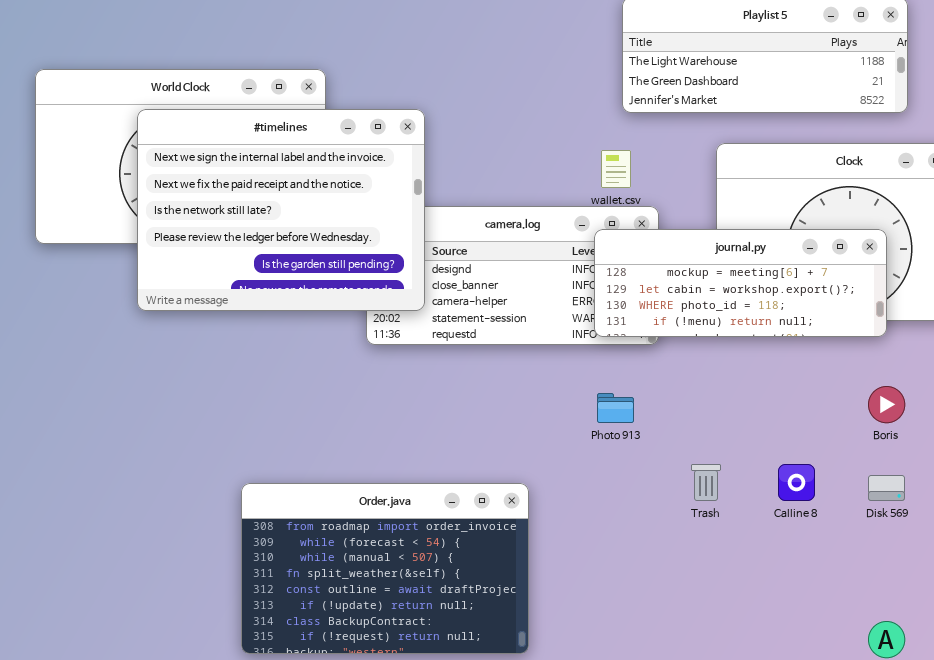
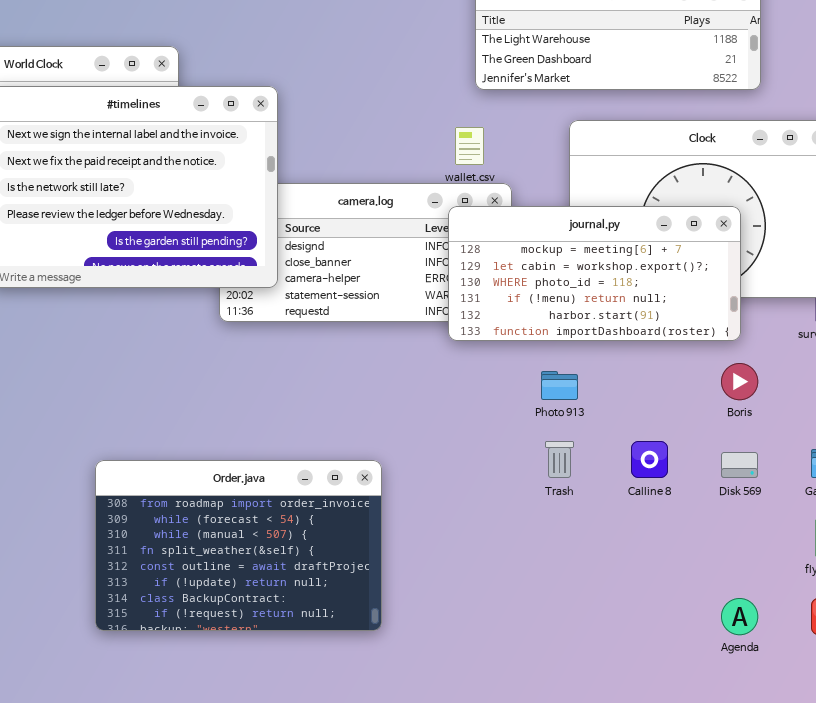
journal.py: [594,229,887,337] -> [448,206,741,341], resized
Photo 913: [597,393,634,423] -> [541,371,578,400], moved

